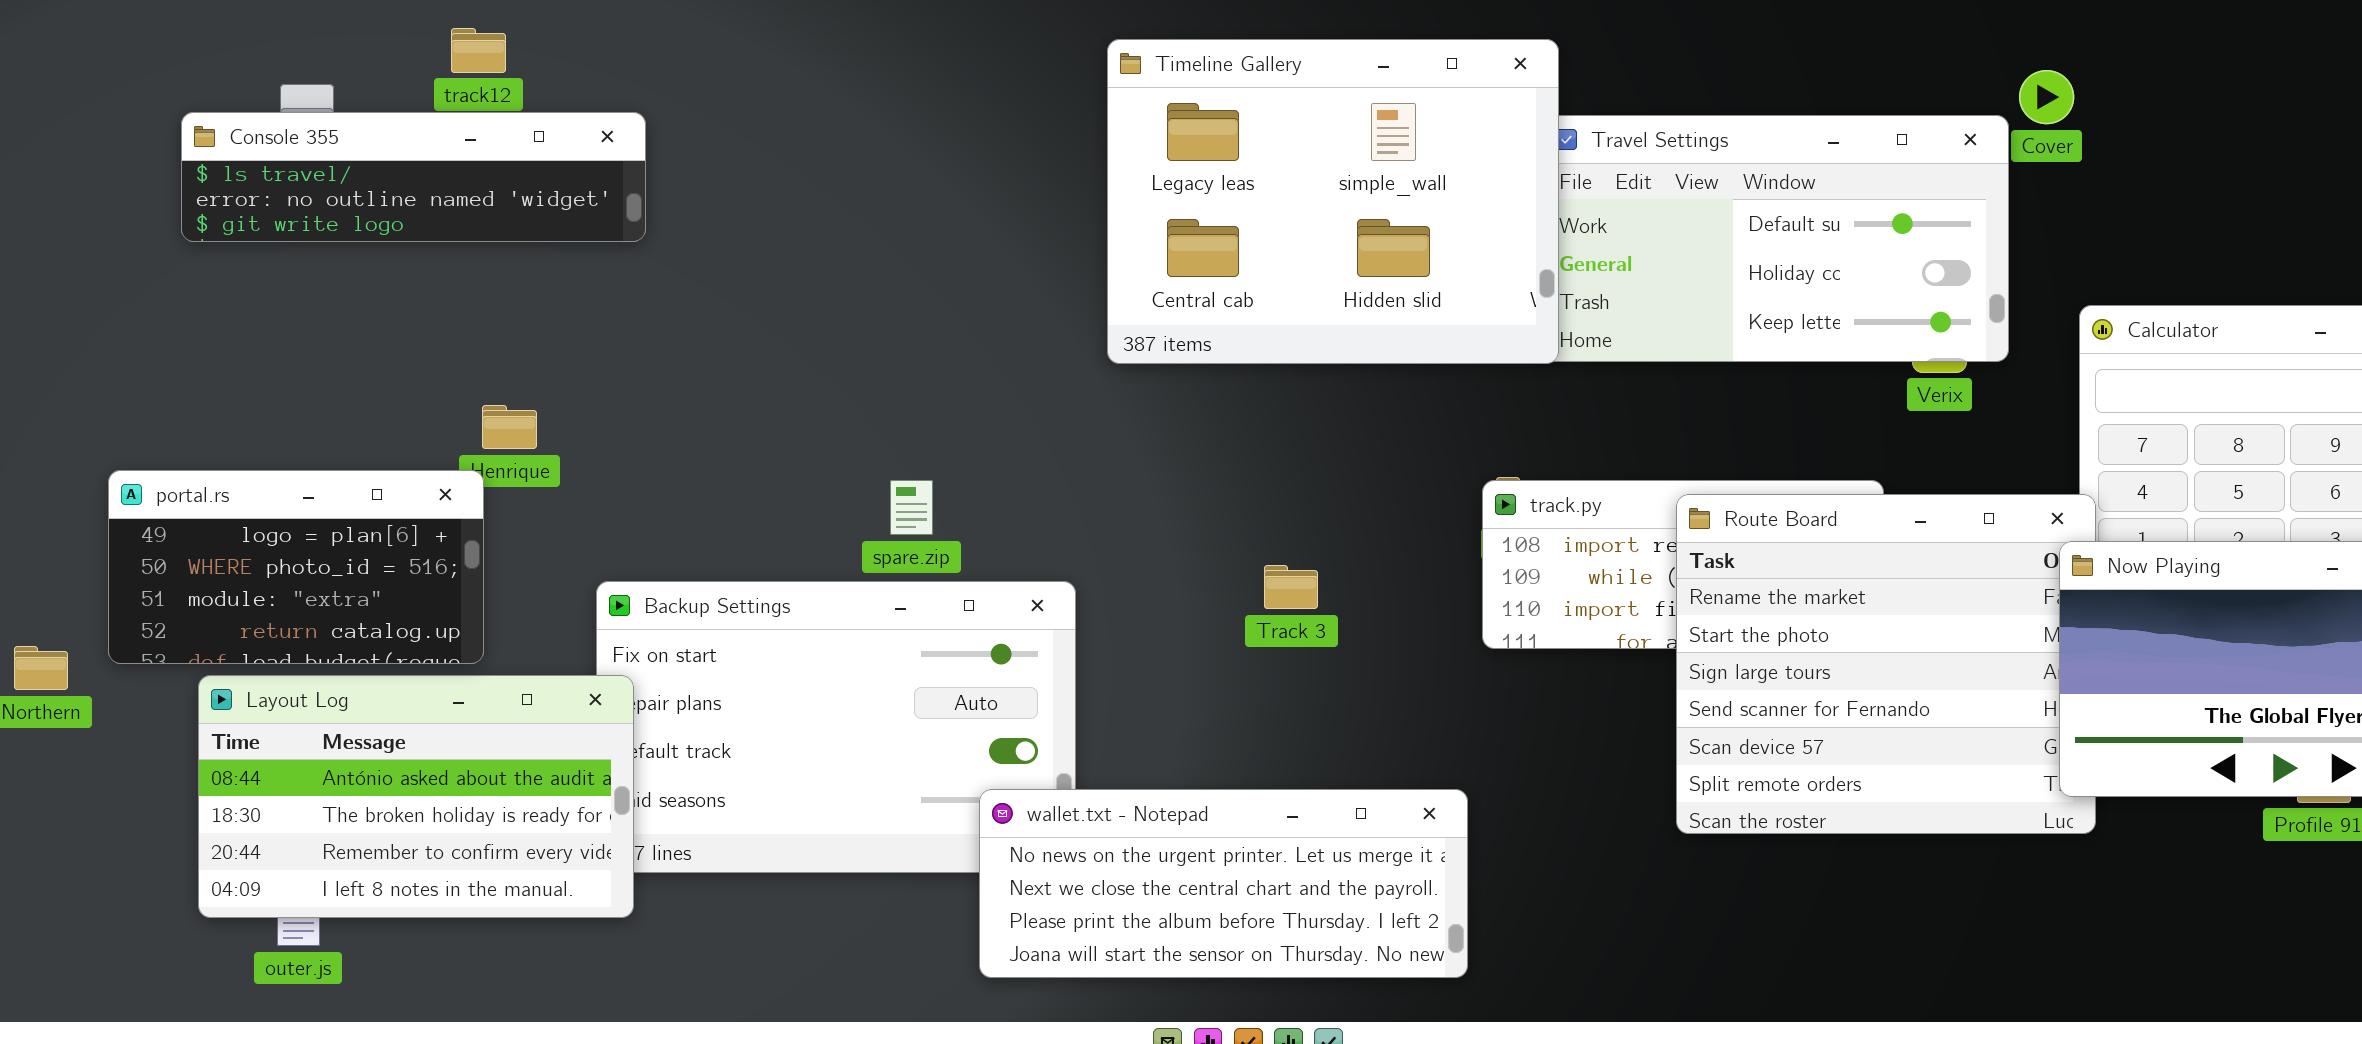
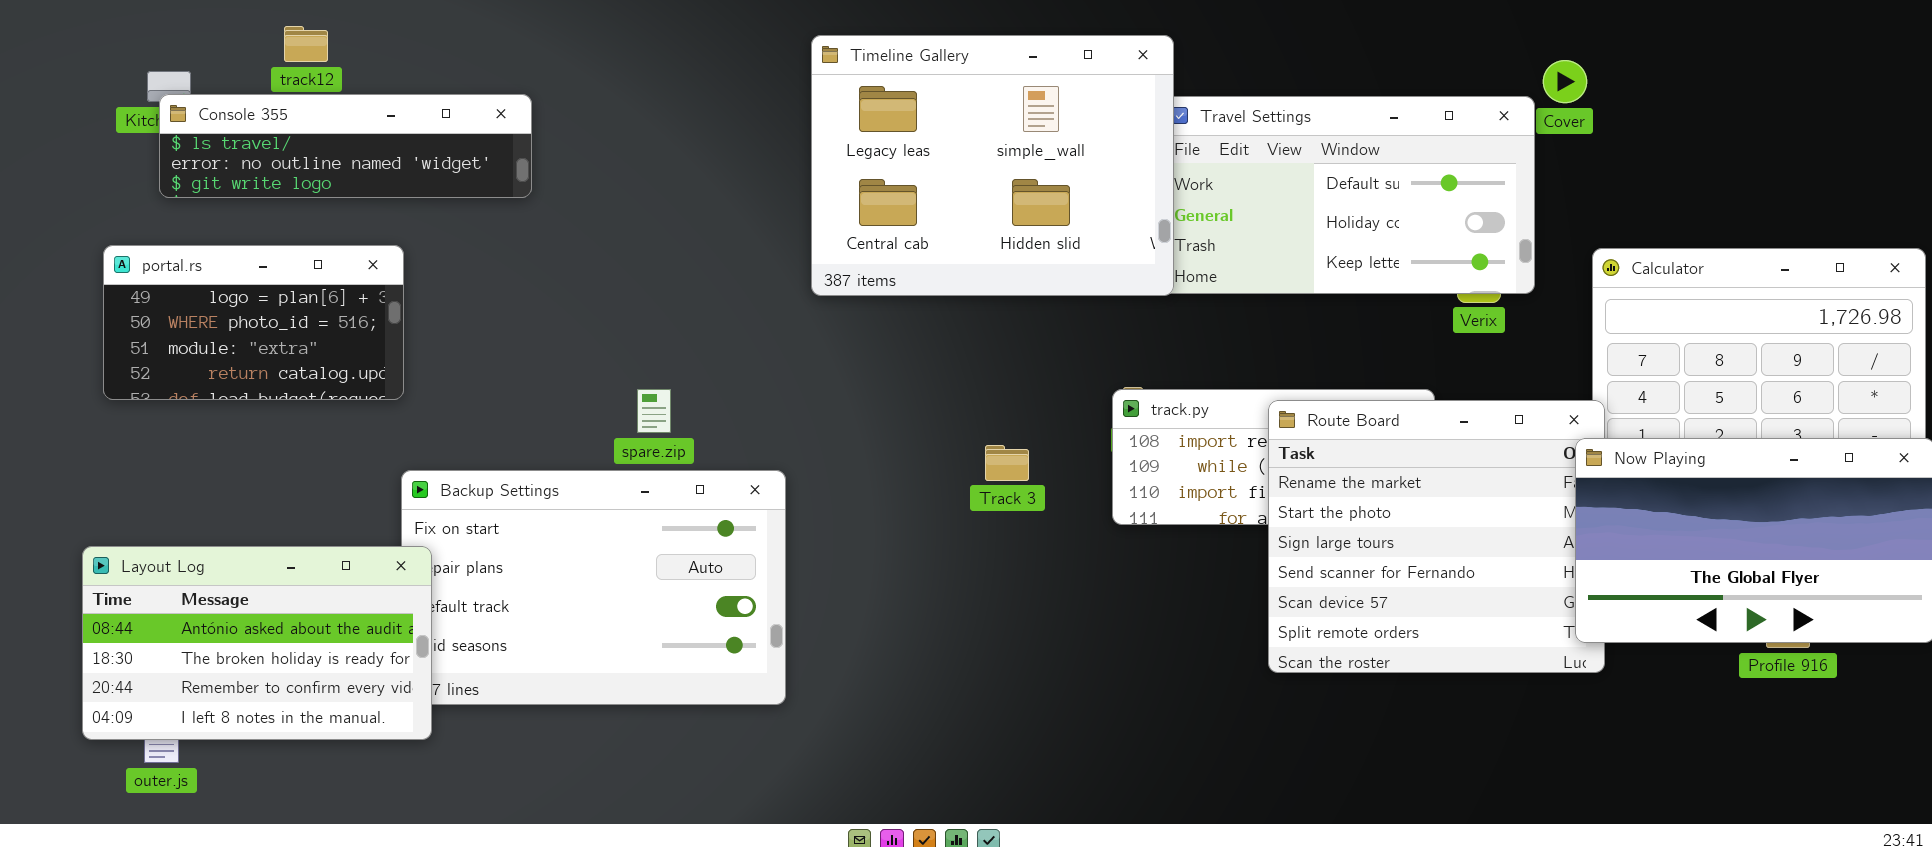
Console 355: [181,112,646,242] -> [159,94,532,198], moved
portal.rs: [108,470,484,664] -> [103,245,404,400], moved
Track 3: [1264,565,1318,609] -> [985,445,1029,481], moved
wallet.txt - Notepad: [979,789,1468,978] -> none, closed

